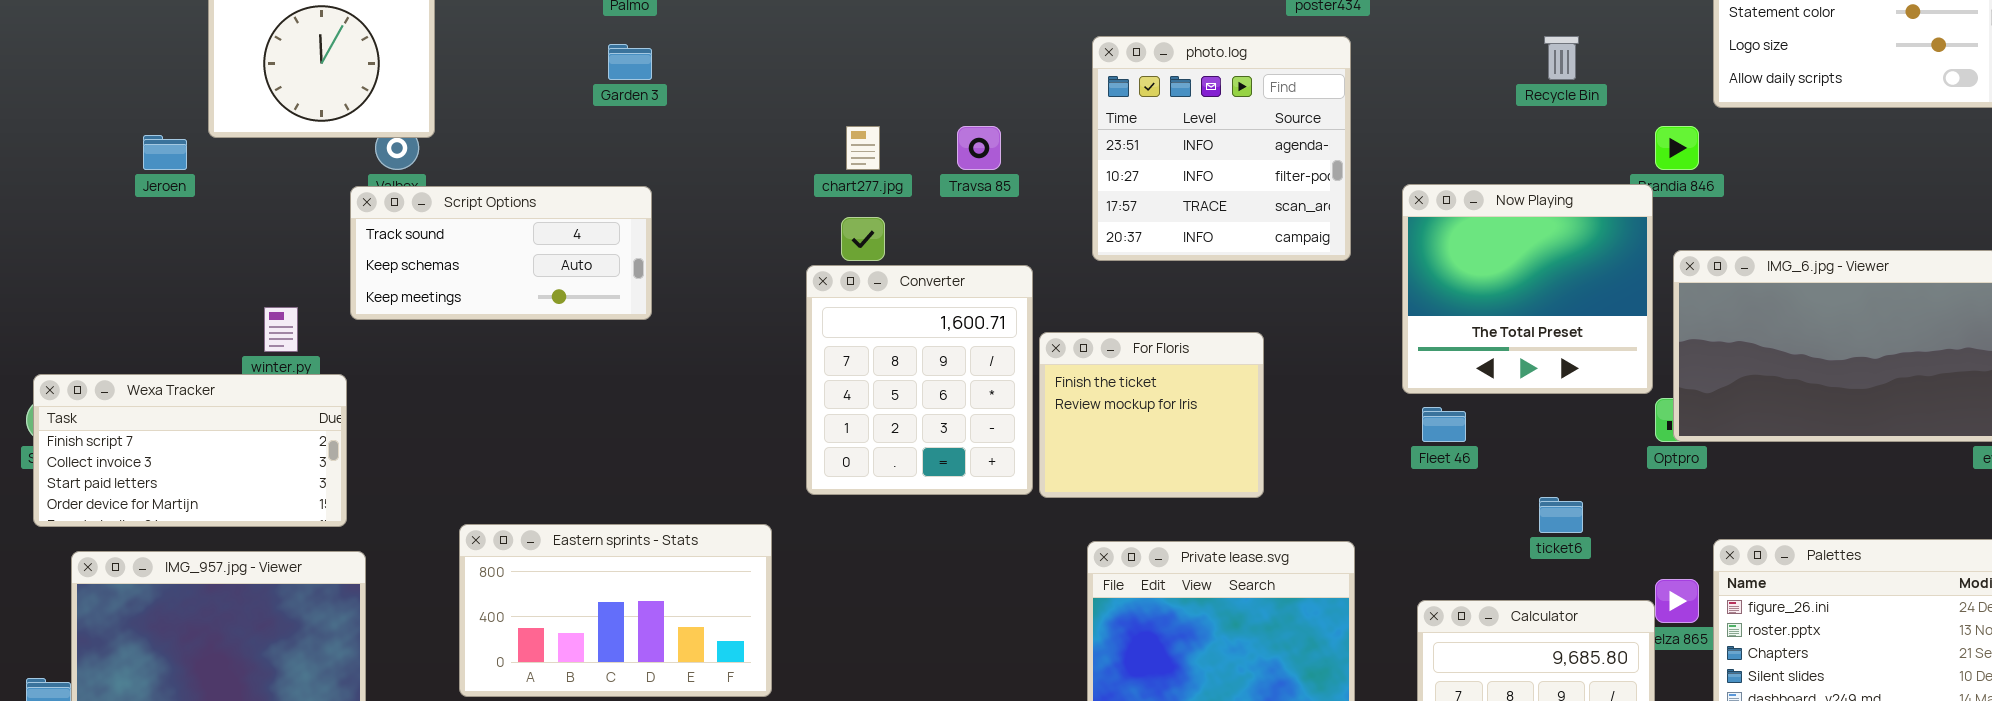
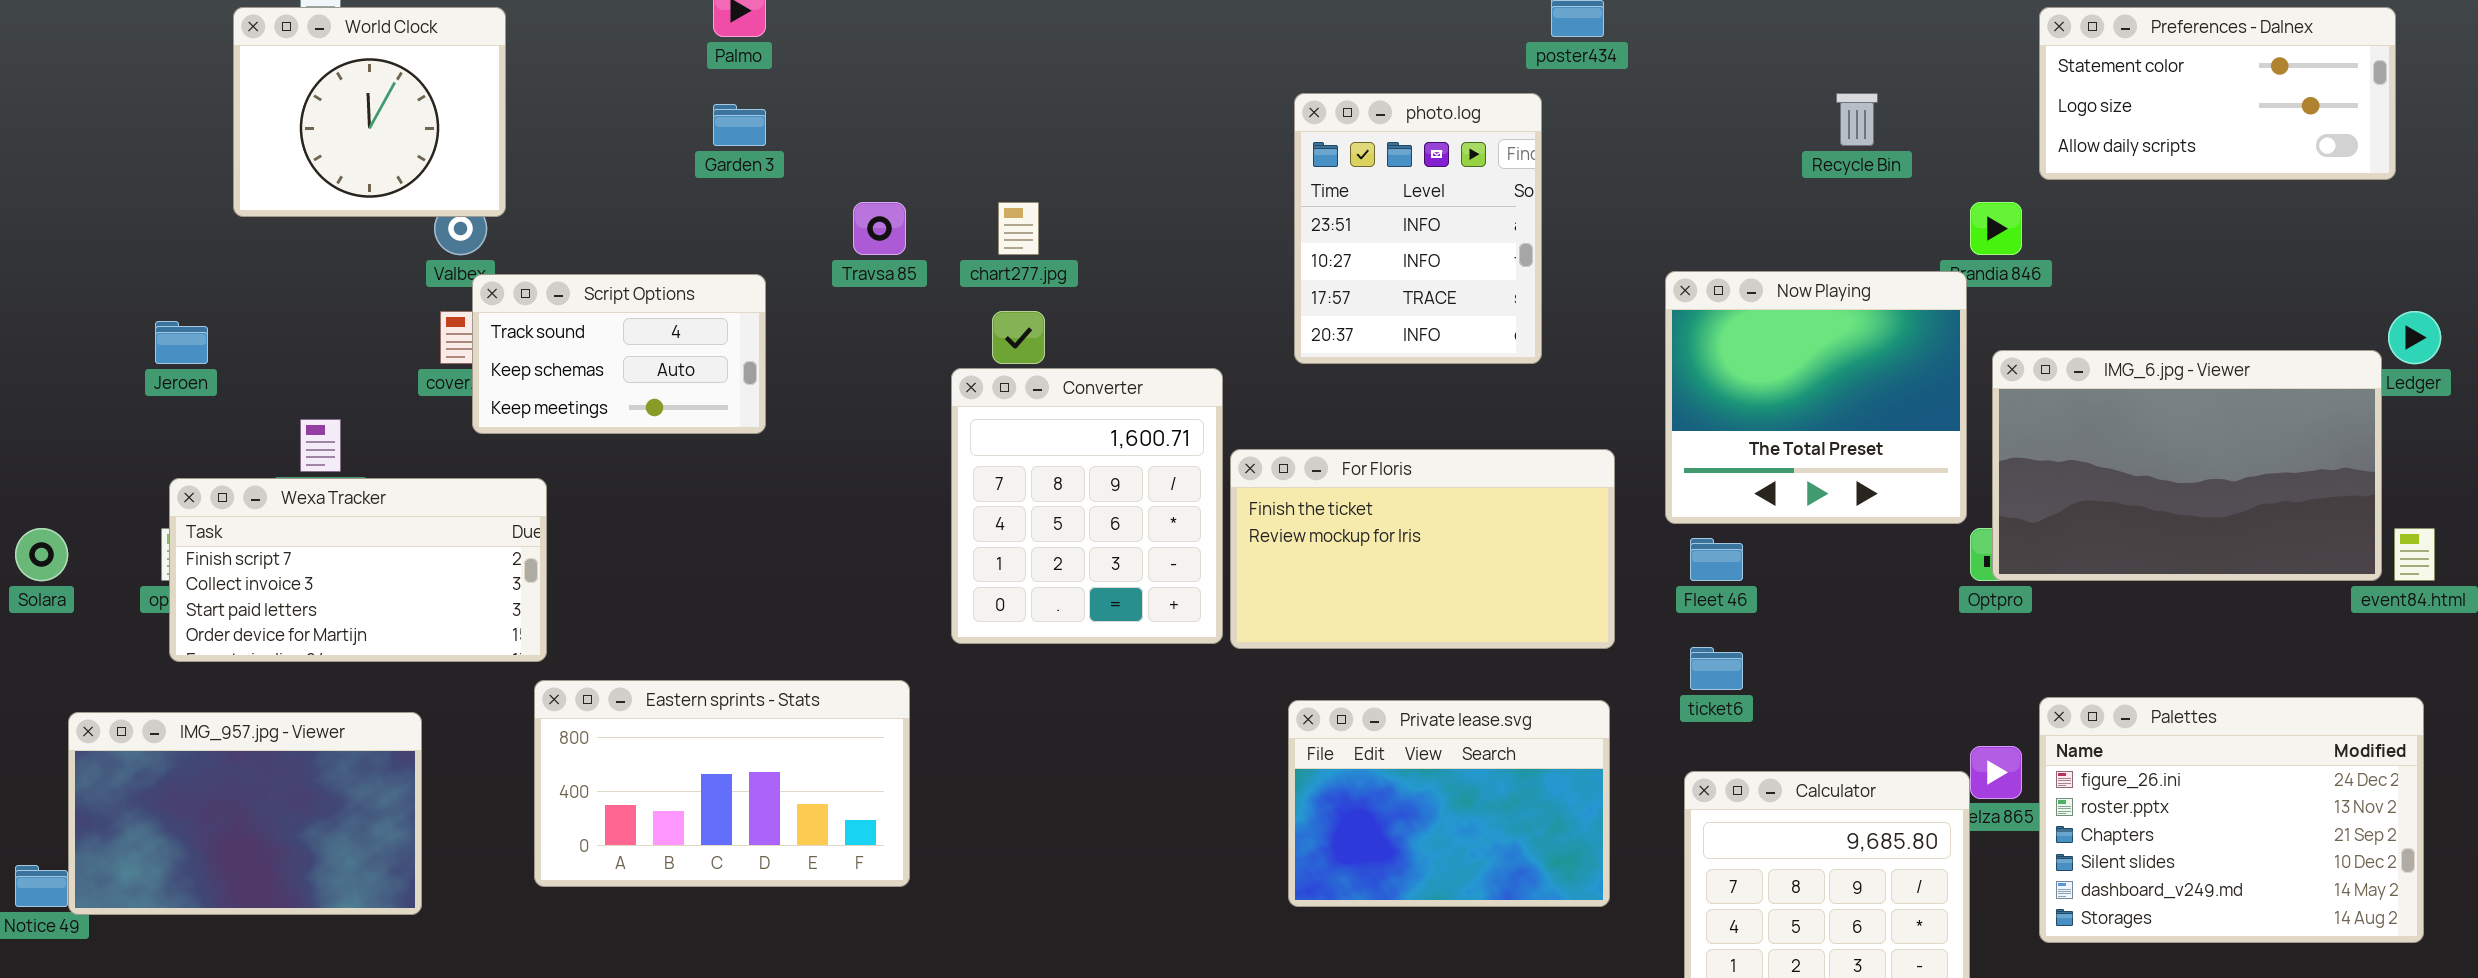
photo.log: [1092,36,1351,261] -> [1294,93,1542,364], resized
Travsa 85: [957,126,1001,170] -> [853,202,906,255], moved
Jeroen: [143,135,187,170] -> [155,321,208,364], moved
Script Options: [350,186,652,320] -> [472,274,766,434], resized
For Floris: [1039,332,1264,498] -> [1230,449,1615,649], resized
Wexa Tracker: [33,374,347,527] -> [169,478,547,662], moved
ticket6: [1539,497,1583,533] -> [1690,647,1743,690], moved

